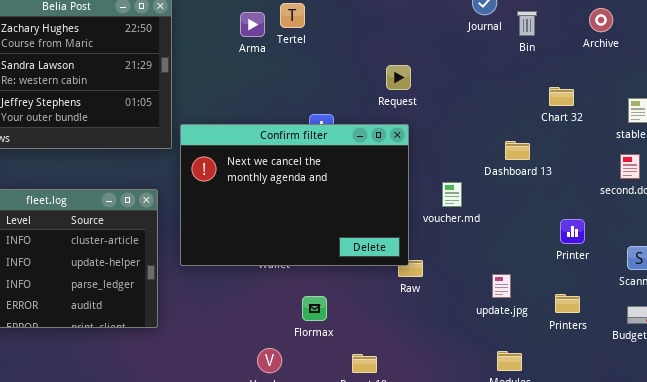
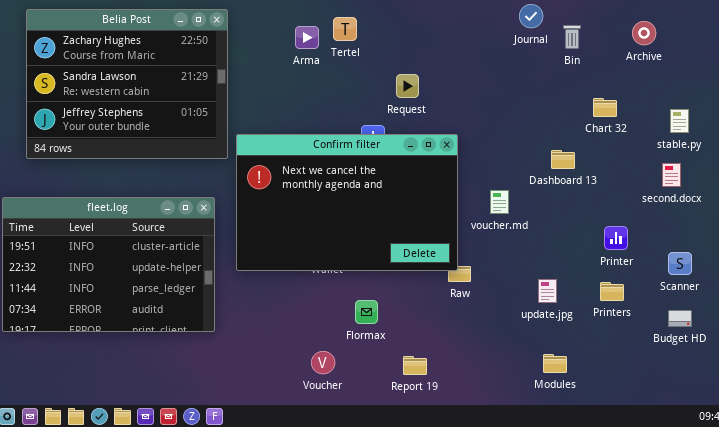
Request: [386,65,411,90] -> [396,74,419,98], moved
Printers: [555,294,580,313] -> [600,282,624,301], moved

